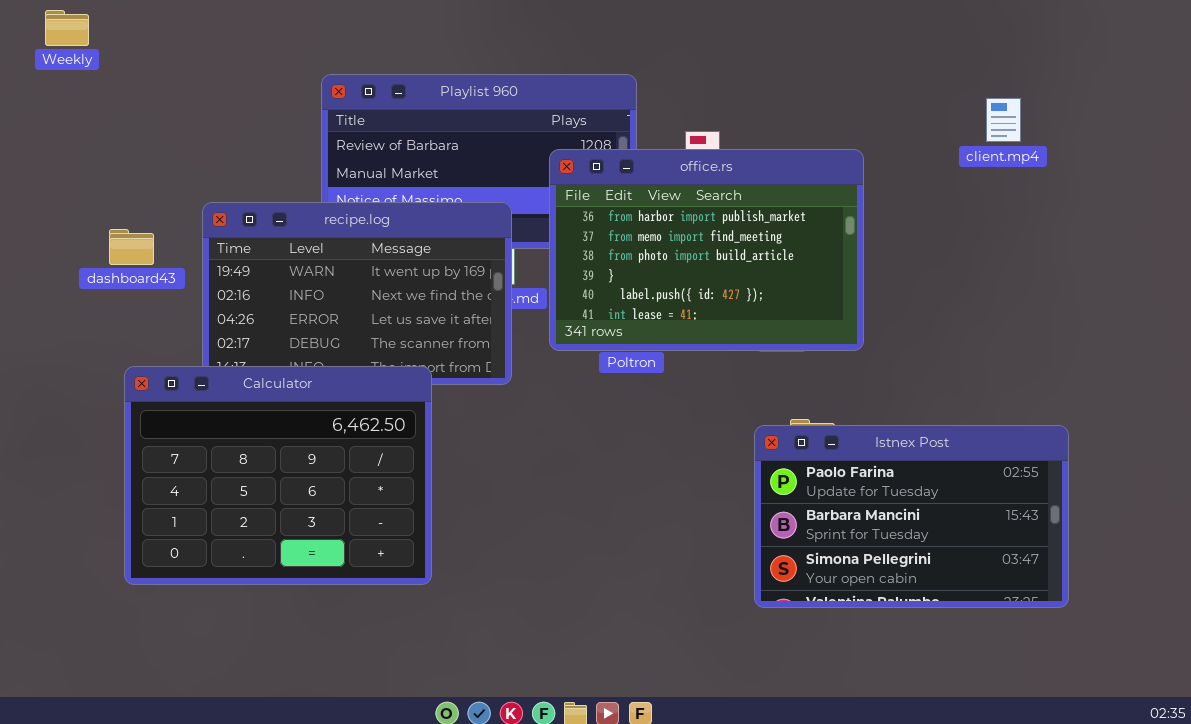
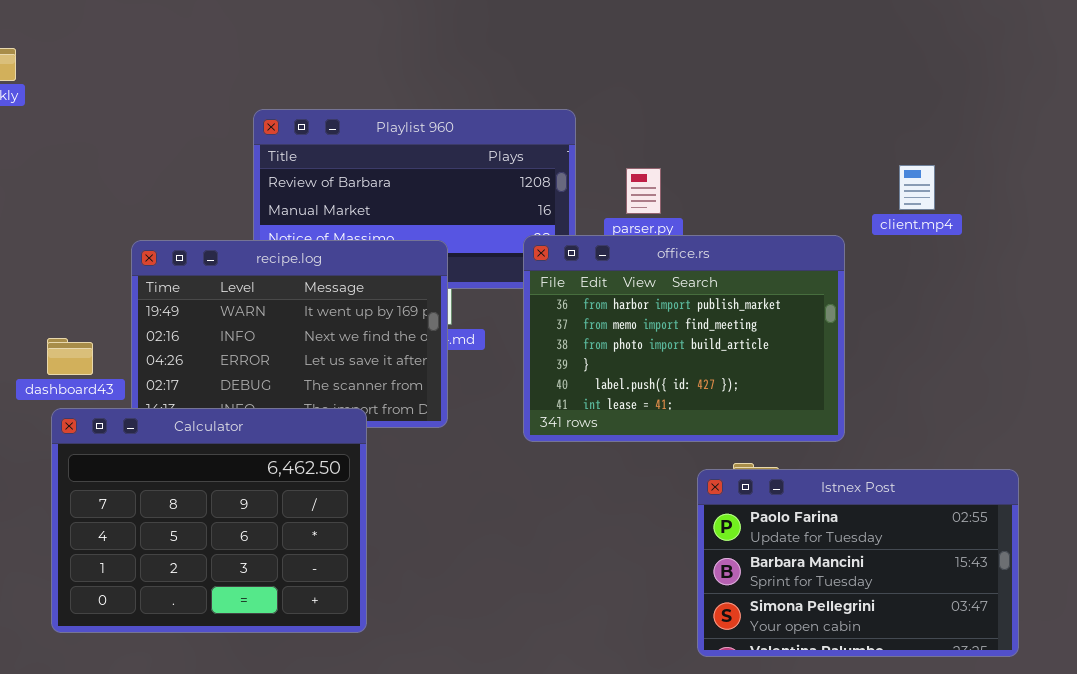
client.mp4: [986,98,1021,142] -> [899,165,935,210], moved
office.rs: [549,149,864,351] -> [523,235,845,442], moved
dashboard43: [109,229,154,265] -> [47,338,93,375], moved

